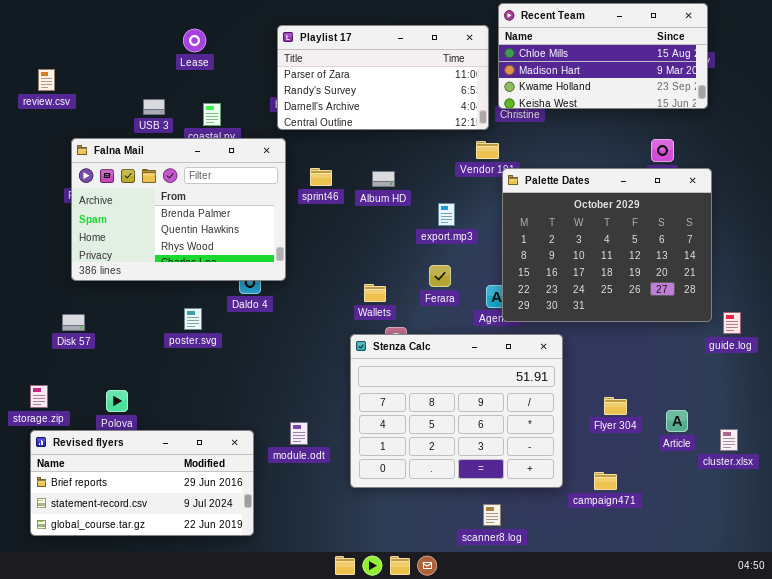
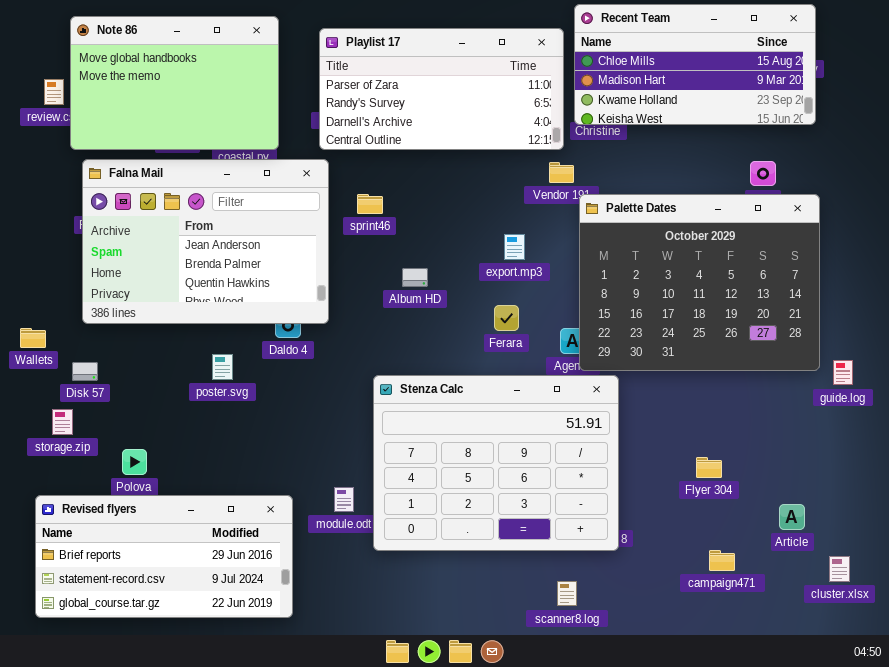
Note 86: none -> [70,16,279,150], opened
Falna Mail: [71,138,286,281] -> [82,159,329,324], scrolled up 1 row
Album HD: [372,171,395,187] -> [402,268,428,287], moved
Wallets: [364,284,386,302] -> [20,328,46,348], moved
Stenza Calc: [350,334,563,488] -> [373,375,619,551], moved
storage.zip: [30,385,48,408] -> [52,409,73,435], moved
Article: [666,410,688,432] -> [779,504,805,530], moved
cluster.xlsx: [720,429,738,451] -> [829,556,850,582], moved
campaign471: [594,472,617,490] -> [709,550,735,571], moved

